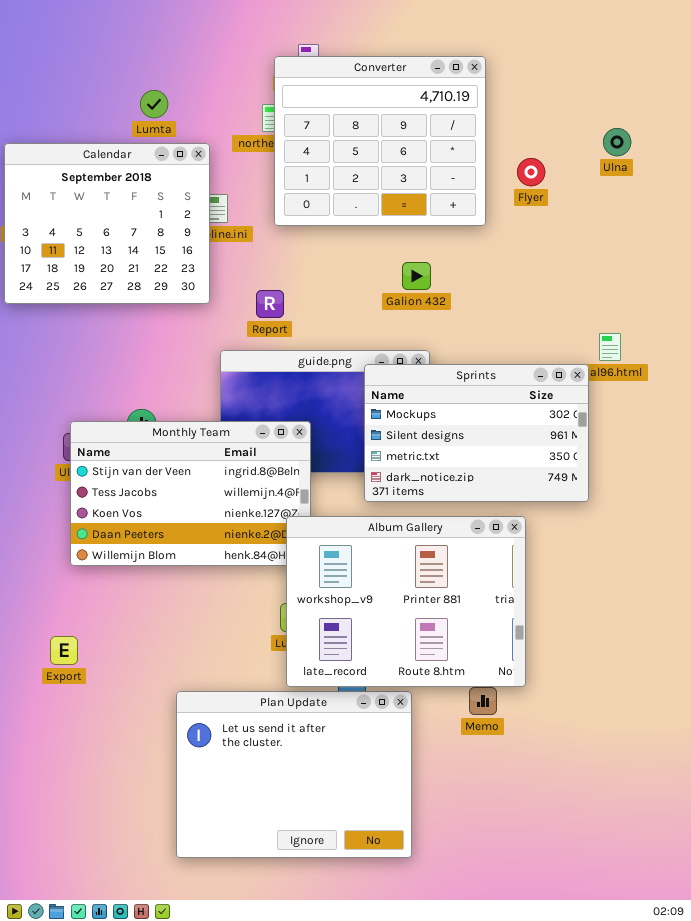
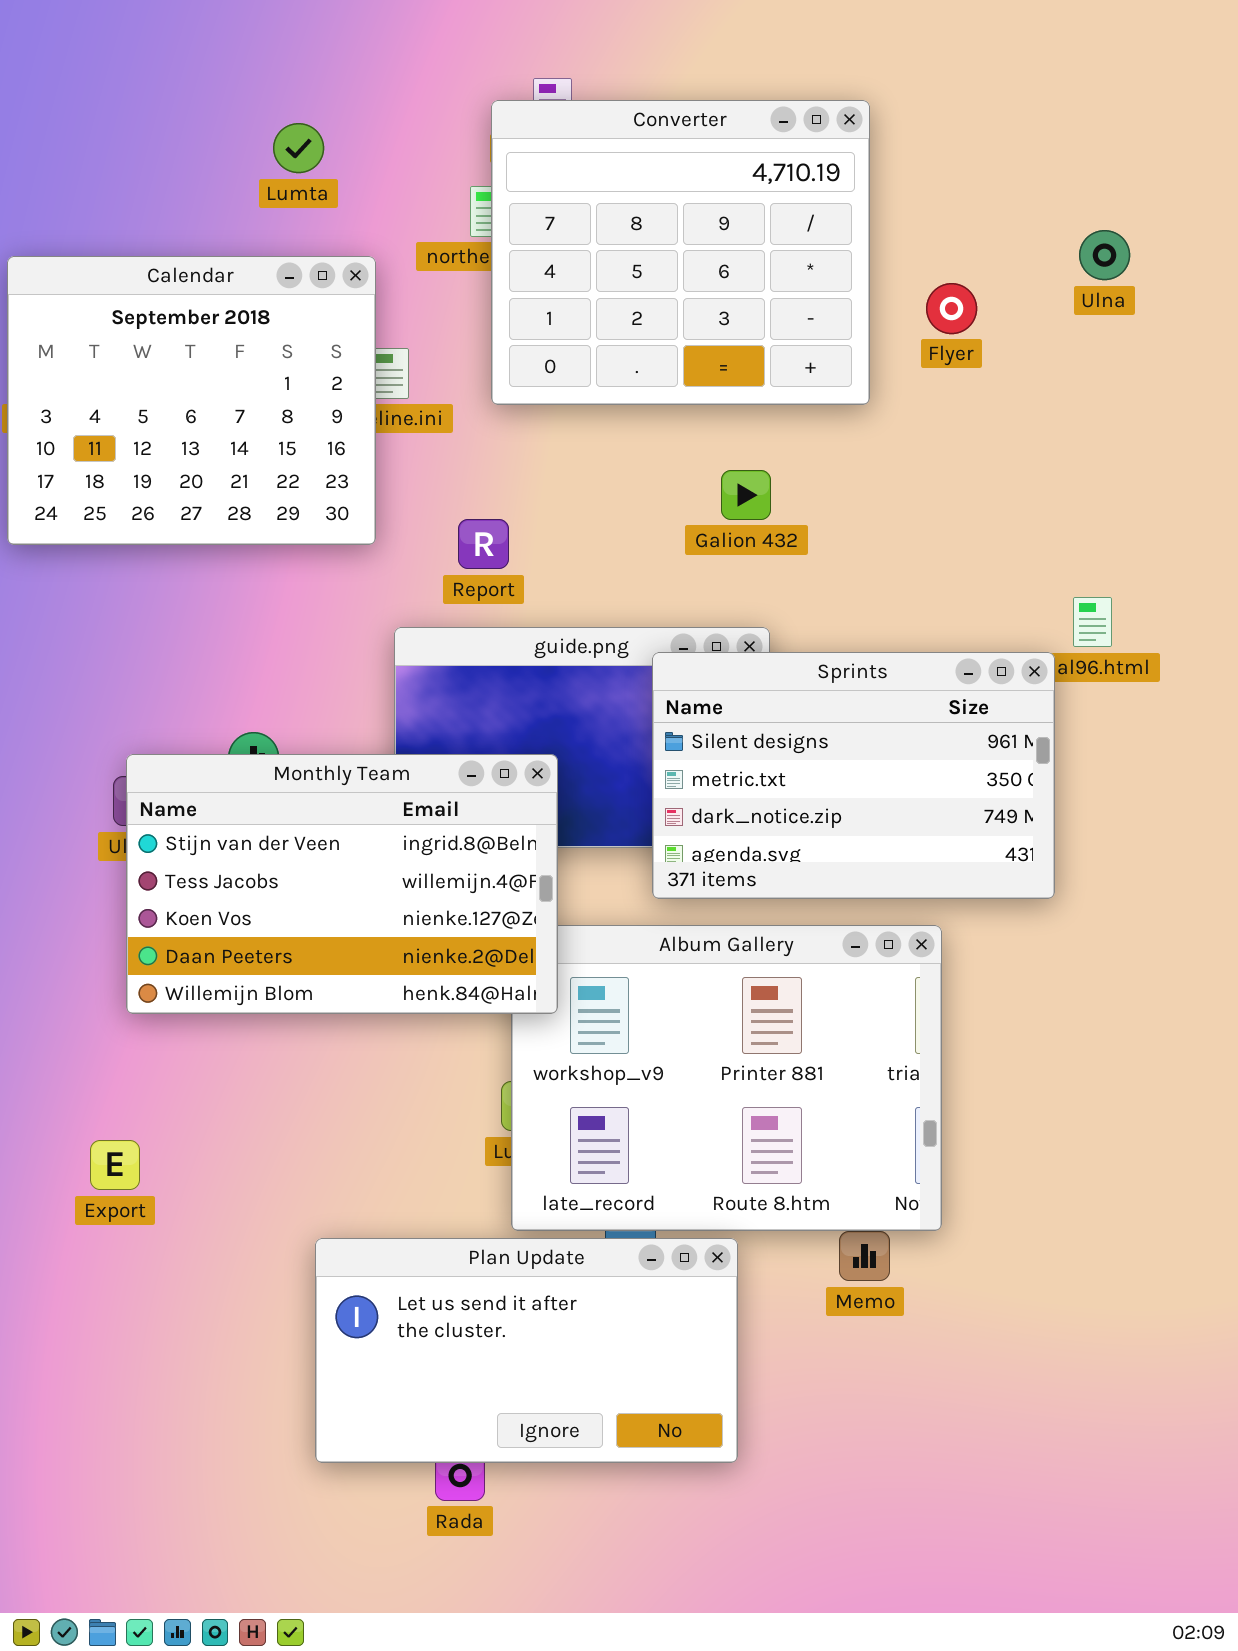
Lumta: [140,90,168,118] -> [273,123,324,173], moved
Sprints: [364,364,589,502] -> [652,652,1055,899], scrolled down 1 row
Monthly Team: [70,421,311,566] -> [126,754,558,1014], raised
Plan Update: [176,691,412,858] -> [315,1238,738,1463], resized

